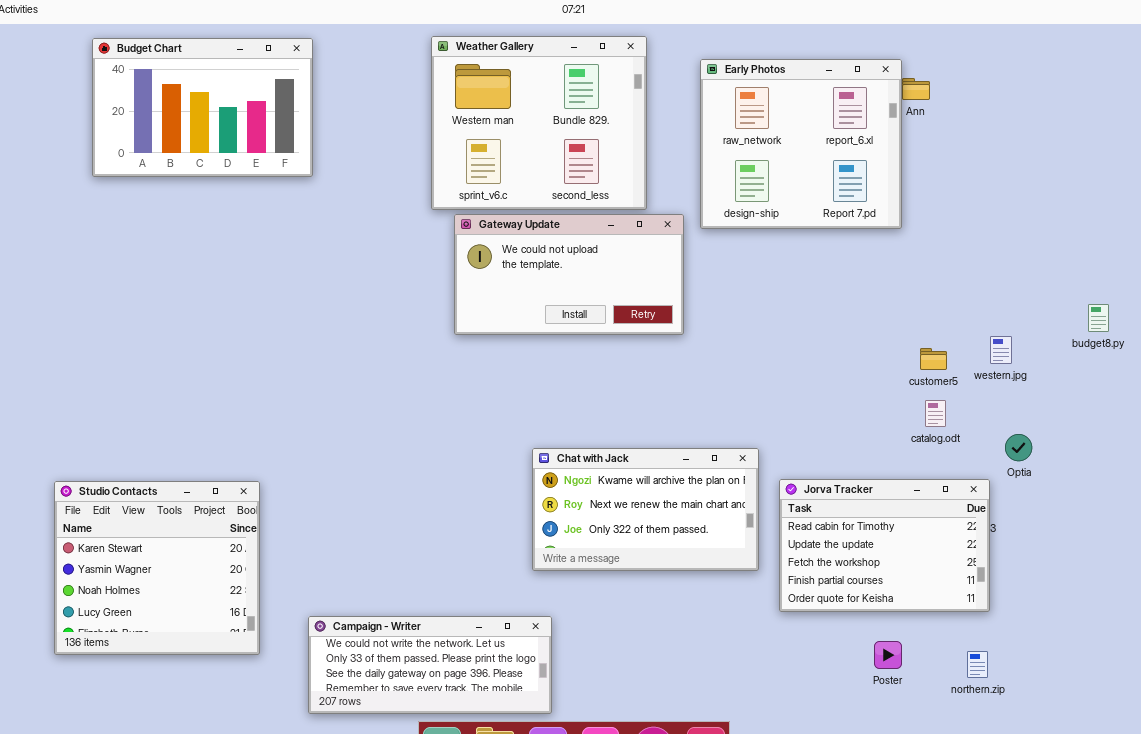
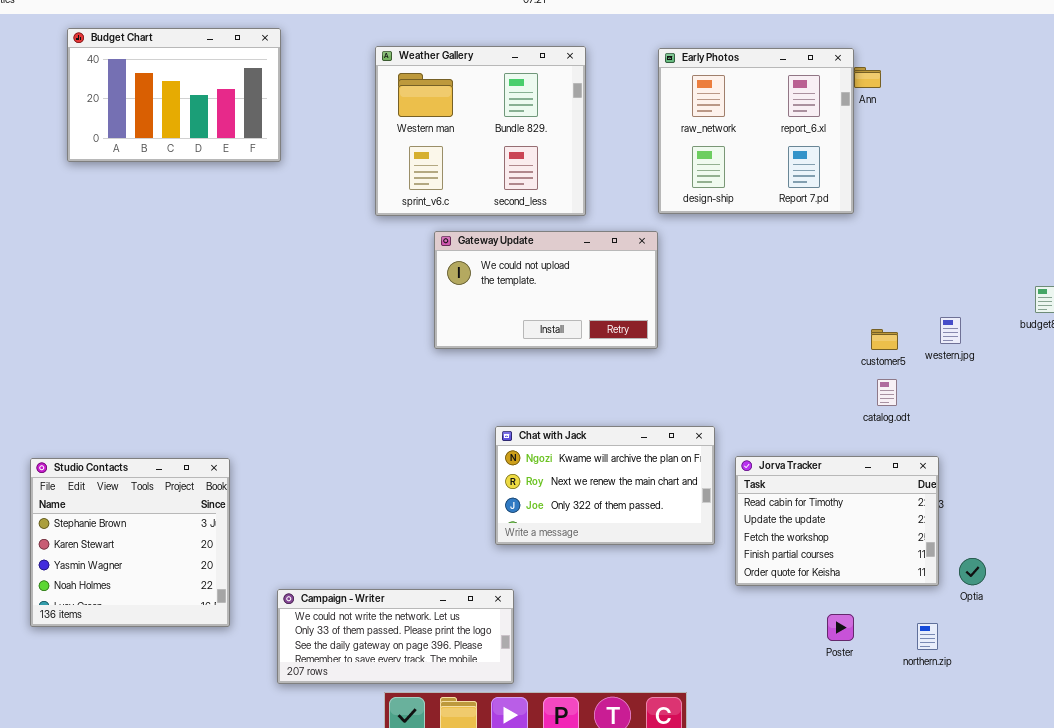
Weather Gallery: [431,36,647,210] -> [375,46,586,216], moved
Gateway Update: [454,214,684,335] -> [434,231,658,349], moved
Optia: [1005,434,1032,461] -> [959,558,986,585], moved
Studio Contacts: [54,481,260,655] -> [30,458,230,627], scrolled up 1 row

